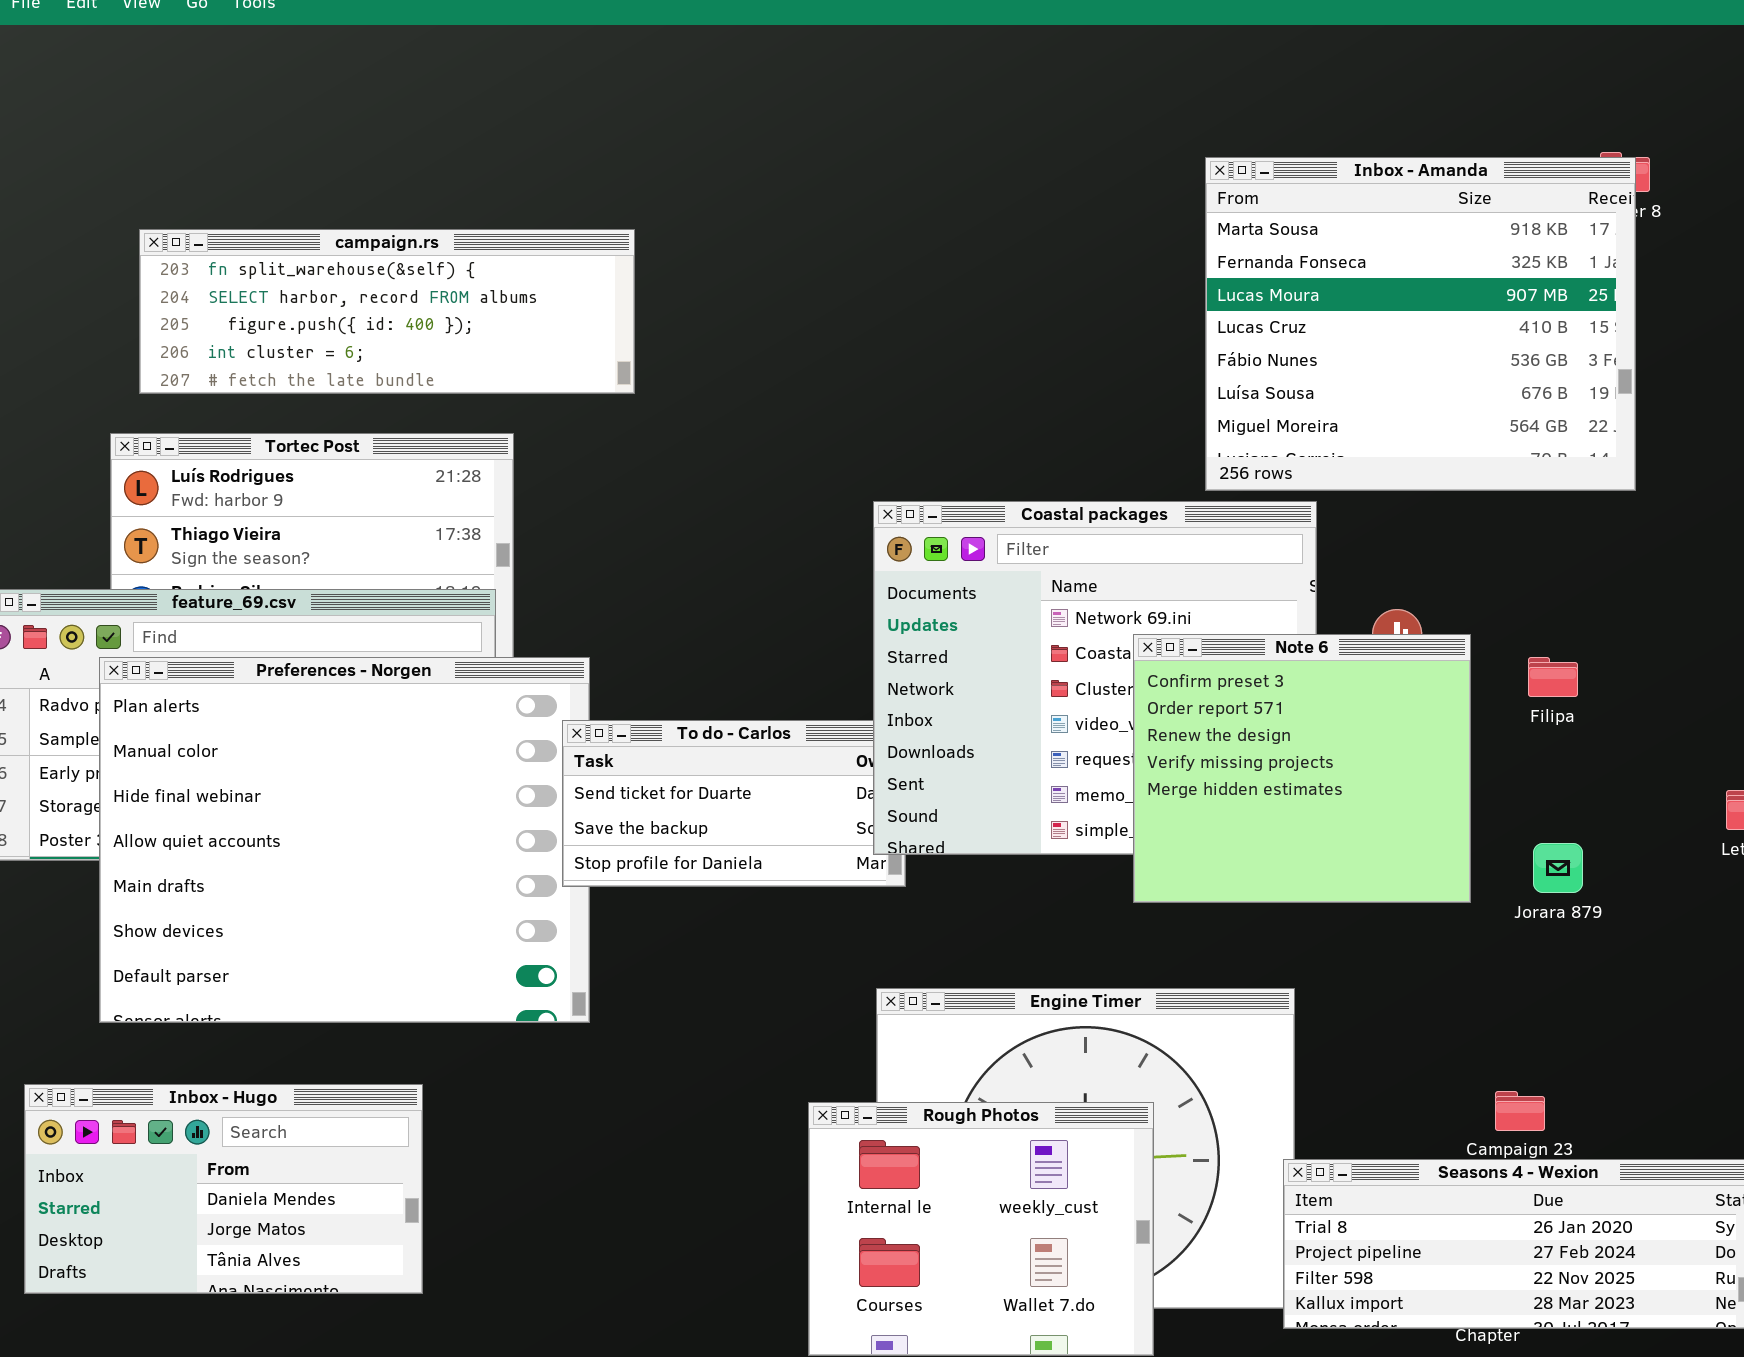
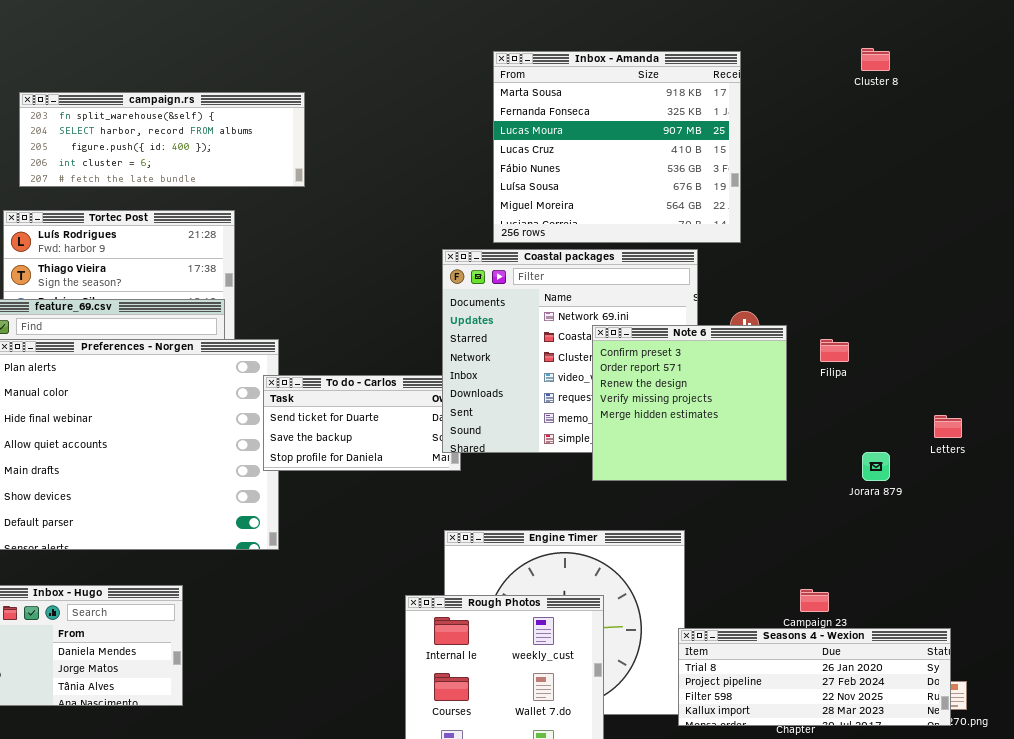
Inbox - Amanda: [1205,157,1636,491] -> [493,51,741,243], moved
Jorara 879: [1533,843,1583,893] -> [862,452,890,481], moved

